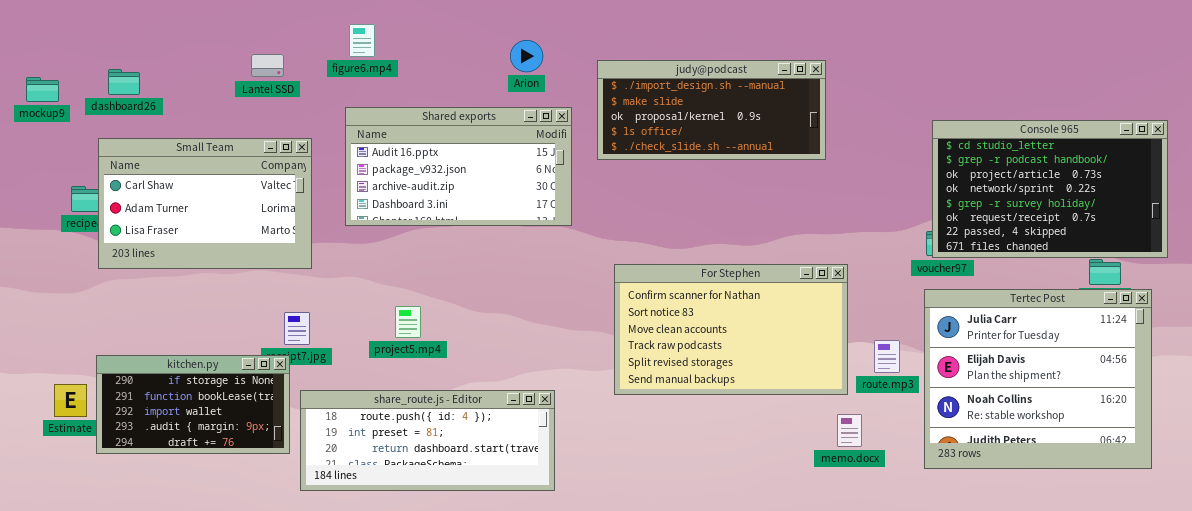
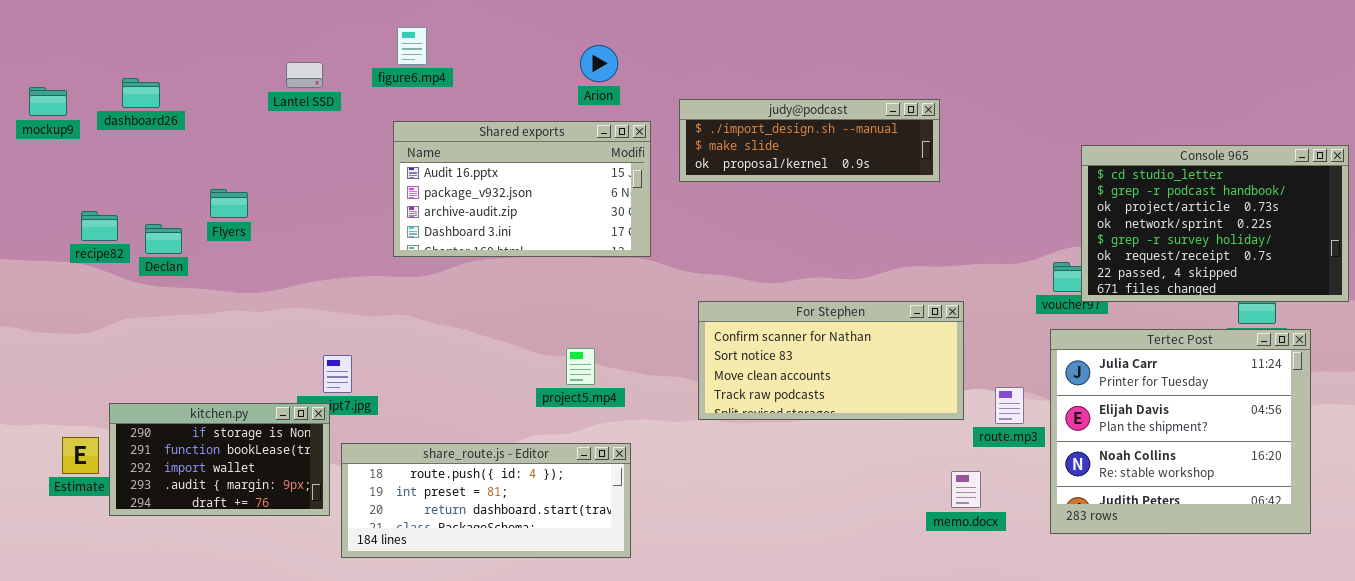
judy@podcast: [597,60,826,160] -> [679,99,940,182], resized
Console 965: [932,120,1168,258] -> [1081,145,1349,302], moved
Small Team: [98,138,312,269] -> none, closed
For Stephen: [614,264,848,395] -> [698,301,964,420], resized
project5.mp4: [395,306,421,338] -> [566,348,595,385], moved

